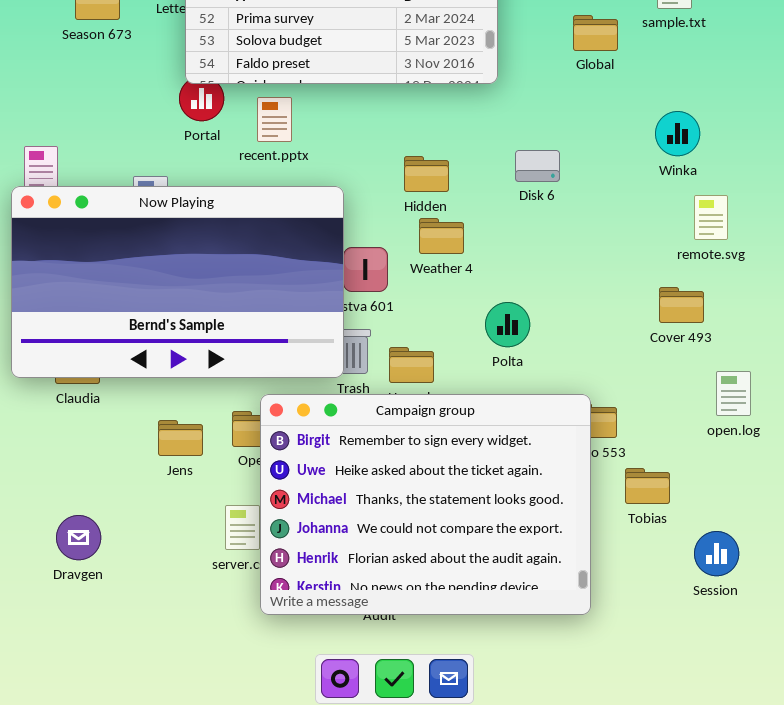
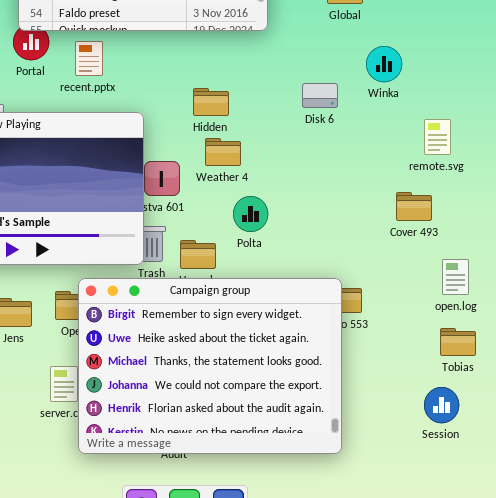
Winka: [655,111,700,156] -> [366,46,402,82], moved
Disk 6: [515,150,560,182] -> [302,83,338,108], moved
Polta: [485,302,530,347] -> [233,196,268,232], moved
Tobias: [625,468,670,504] -> [440,328,476,356], moved

